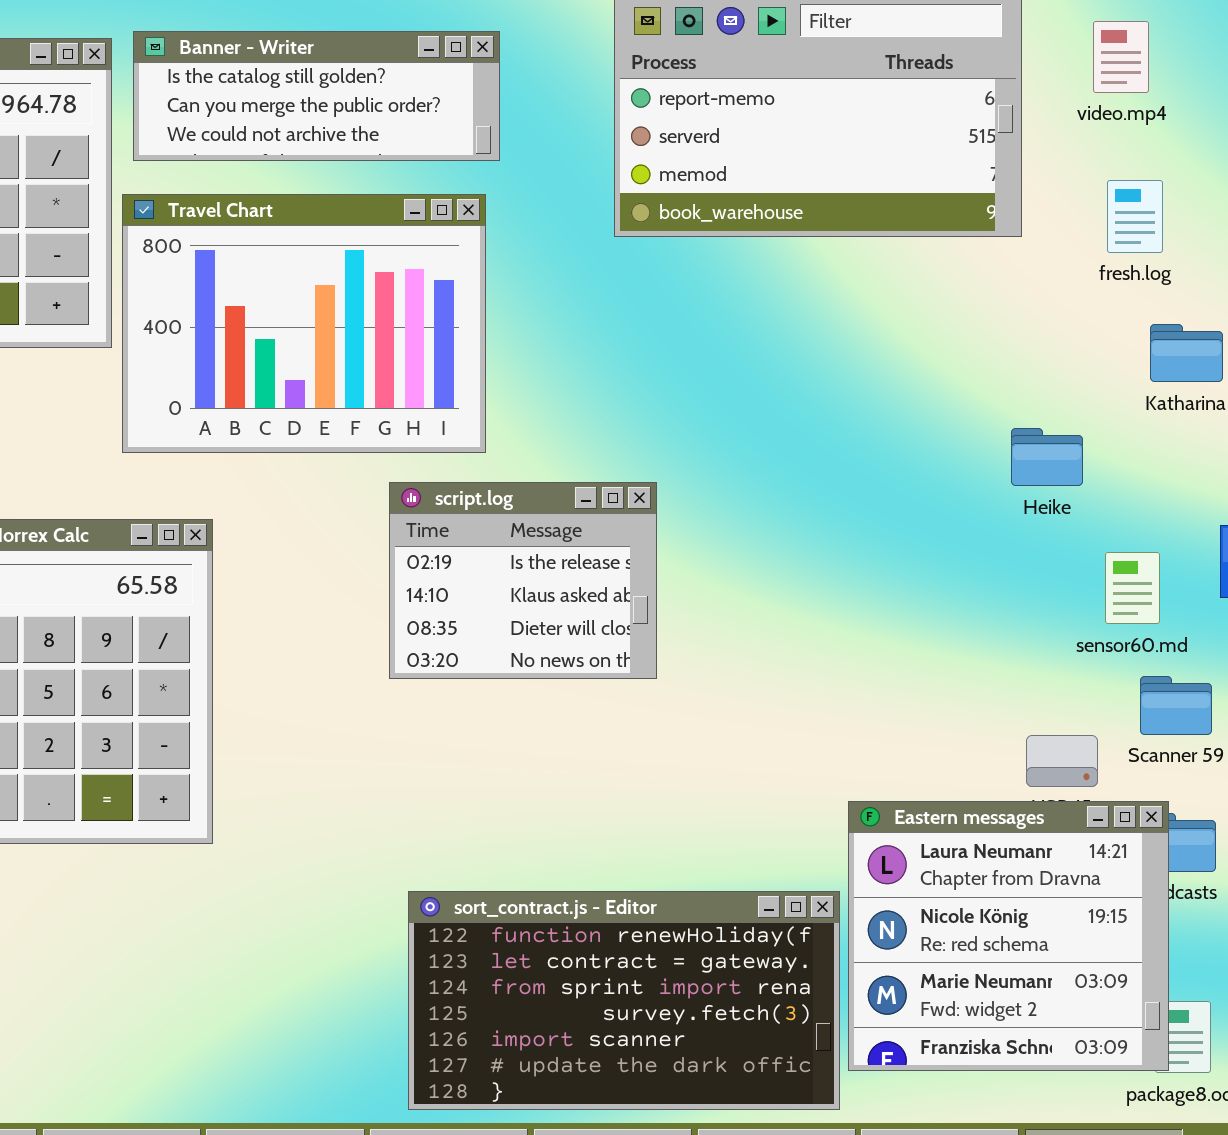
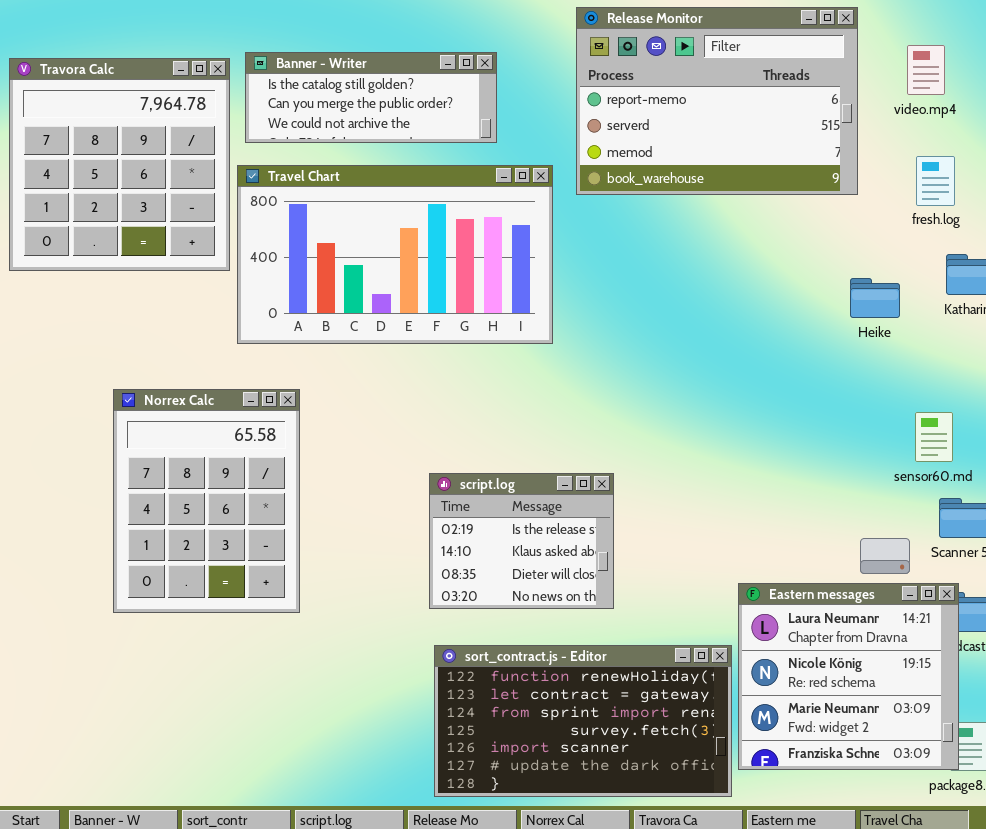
Travel Chart: [122,194,486,453] -> [237,165,553,344], resized
Heike: [1011,428,1083,486] -> [850,278,900,318], moved
script.log: [389,482,657,679] -> [429,473,614,609], moved

